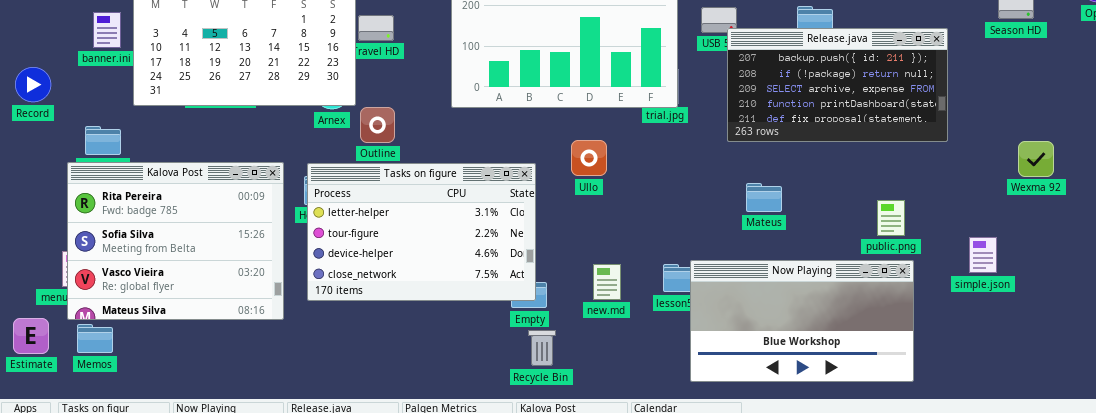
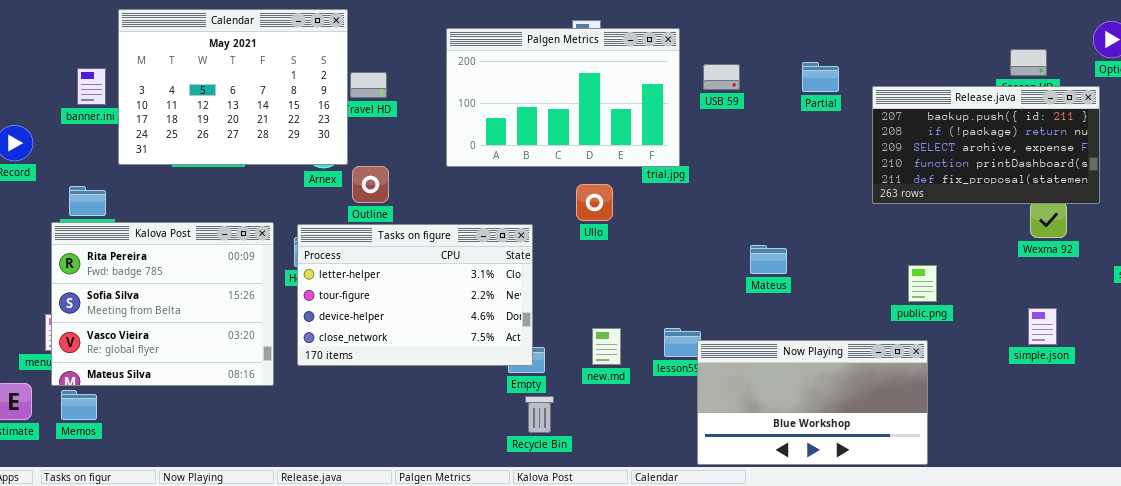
Release.java: [727,28,948,142] -> [872,86,1100,204], moved
Ullo: [571,140,607,176] -> [576,184,613,221], moved
public.png: [877,200,905,236] -> [908,265,937,302], moved
simple.json: [969,237,997,273] -> [1028,308,1057,345], moved
Now Playing: [690,260,914,382] -> [697,340,928,465], moved

